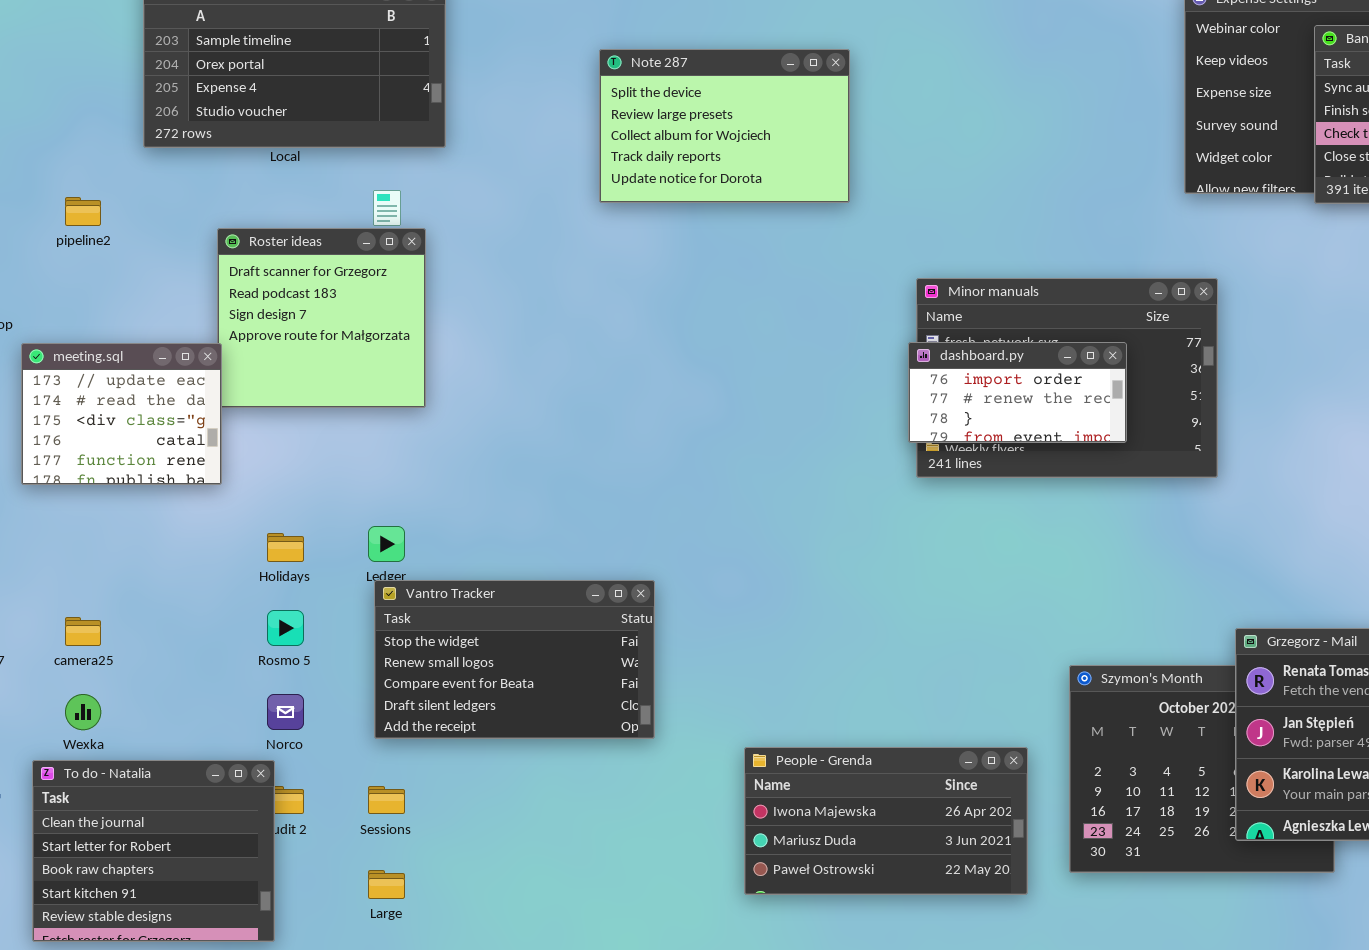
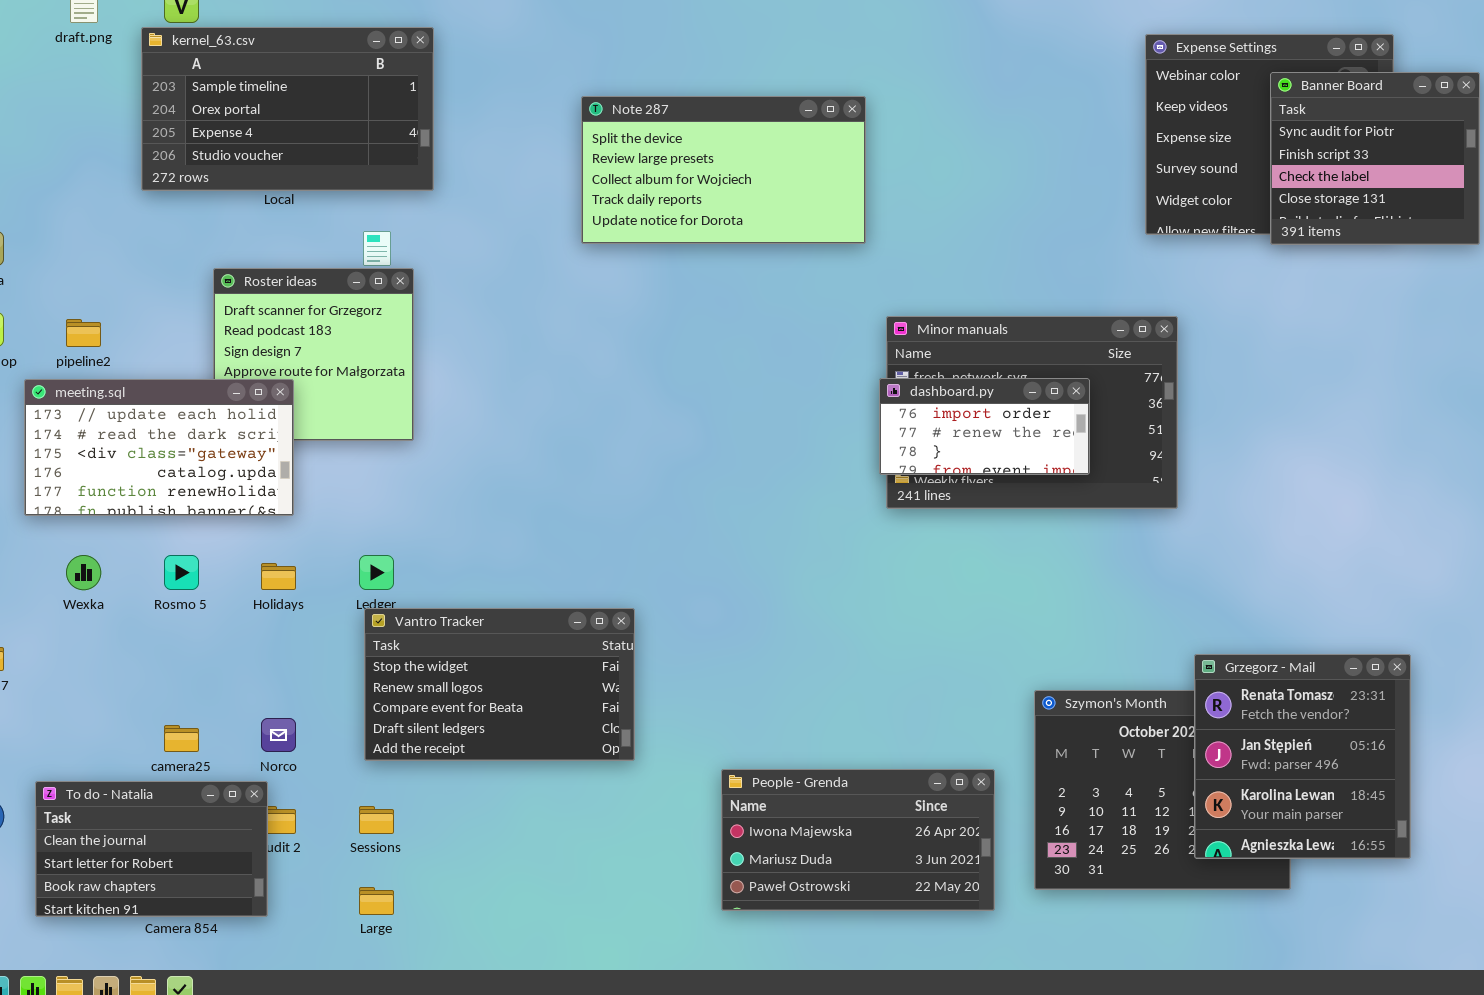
Note 287: [599,49,850,203] -> [581,96,866,244], resized
pipeline2: [65,197,101,226] -> [66,319,101,347], moved
meeting.sql: [21,343,222,485] -> [24,379,294,516], resized
Rosmo 5: [267,610,304,646] -> [164,555,199,590], moved
camera25: [65,617,101,646] -> [164,725,199,752], moved
Wexka: [65,694,101,730] -> [66,555,101,590], moved
To do - Natalia: [32,760,275,942] -> [35,781,268,917], resized

